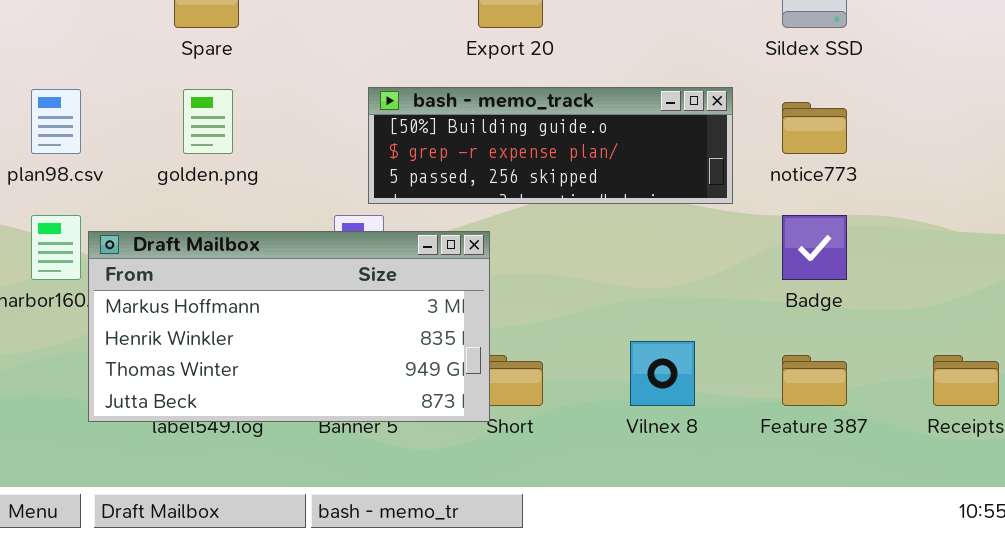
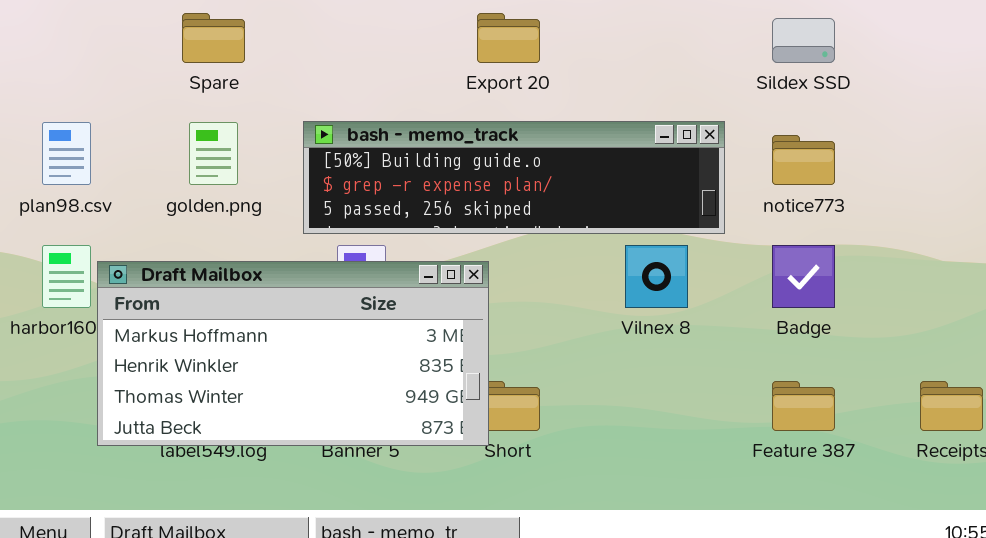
bash - memo_track: [368,87,733,204] -> [303,121,725,234], resized
Vilnex 8: [630,341,695,406] -> [625,245,688,308], moved

